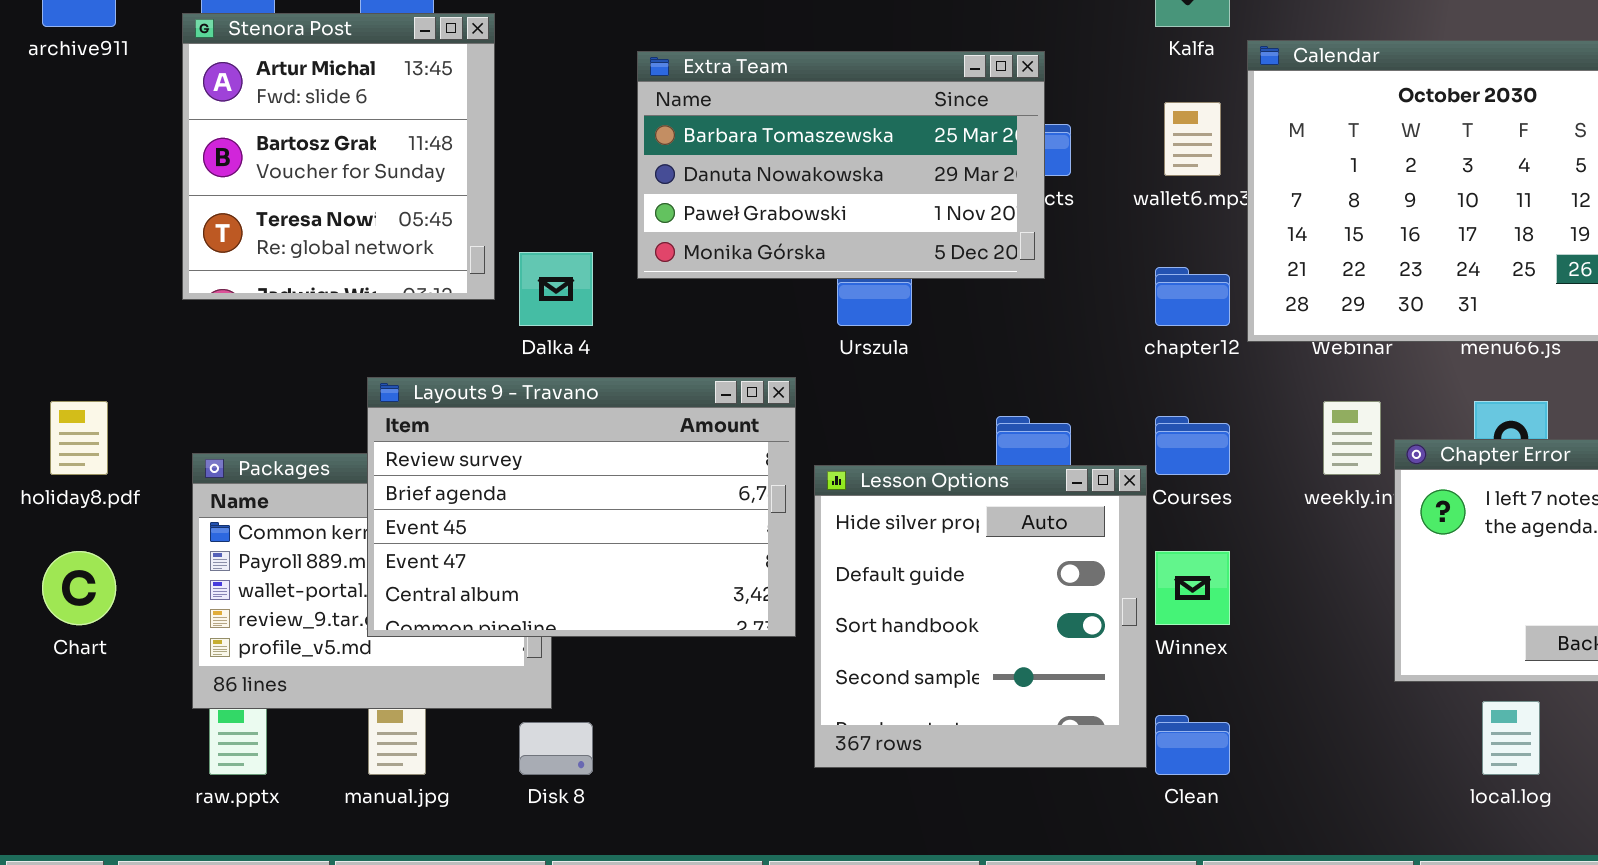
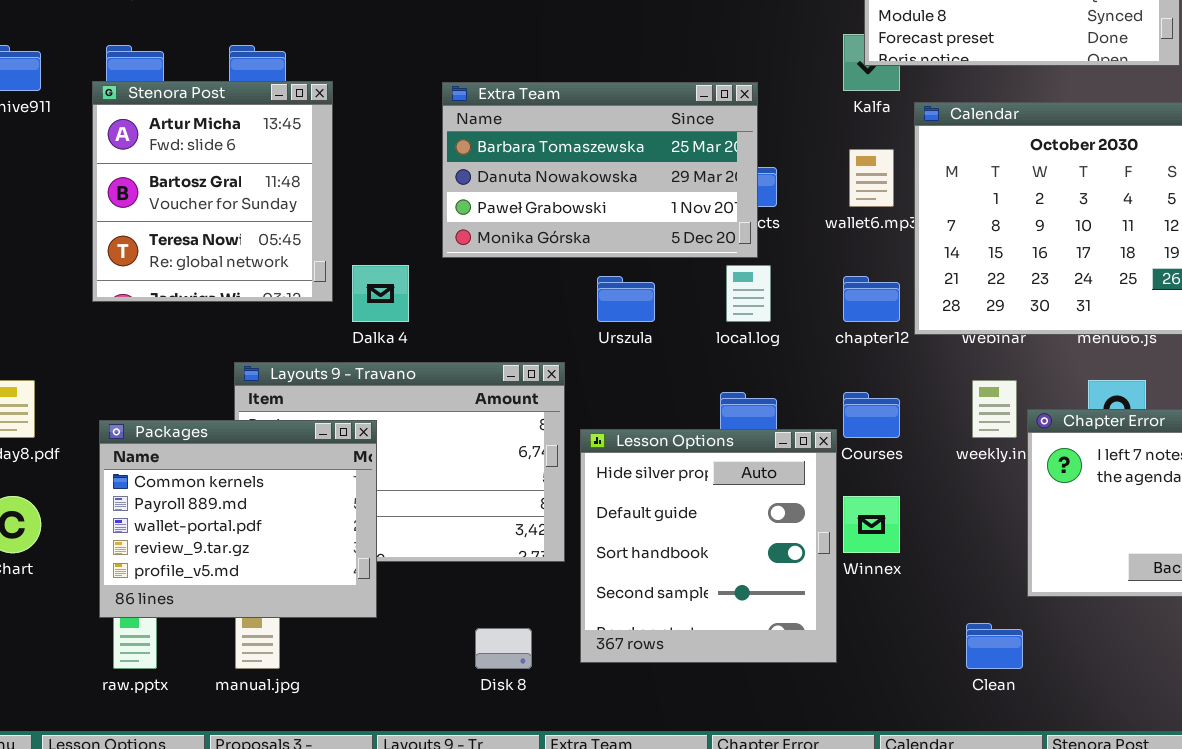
Extra Team: [637,51,1045,279] -> [442,82,758,258], moved
Packages: [192,453,552,709] -> [99,420,377,618], raised
local.log: [1482,701,1540,775] -> [726,265,771,322], moved
Clean: [1155,715,1230,775] -> [966,623,1023,669], moved
Disk 8: [519,722,593,775] -> [475,628,532,669], moved

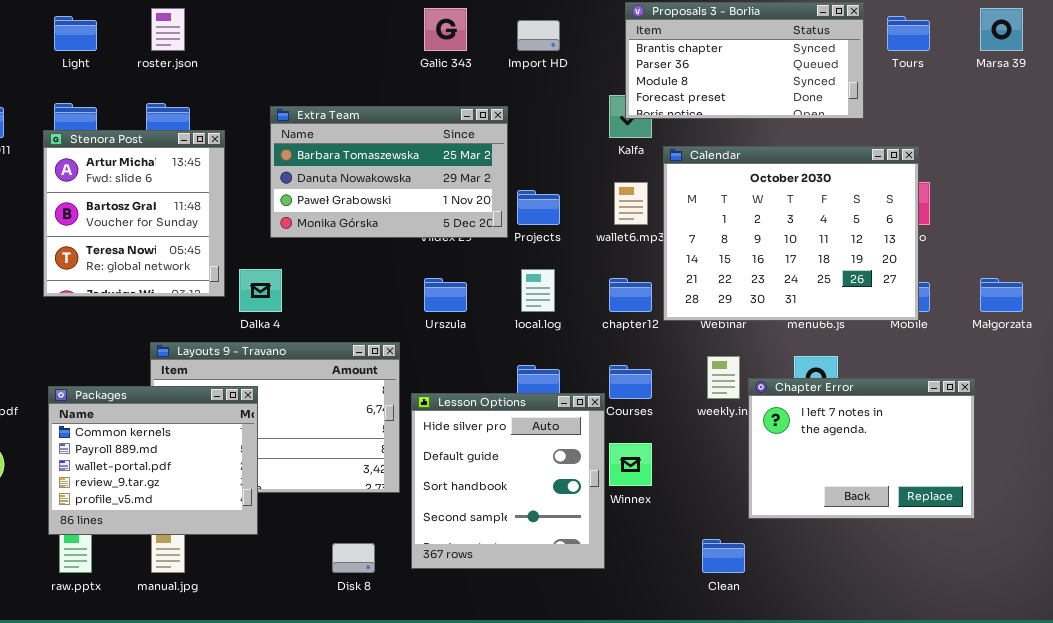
Extra Team: [442,82,758,258] -> [270,106,508,238], moved

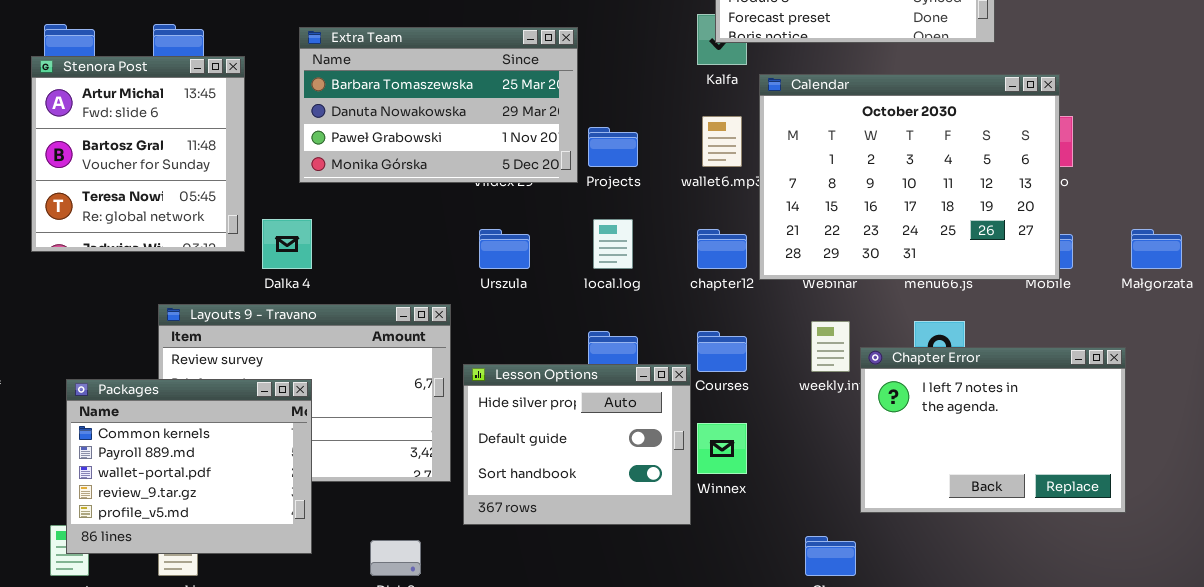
Packages: [48,386,258,535] -> [66,379,312,554], moved
Lesson Options: [411,393,605,569] -> [463,364,691,525], resized

